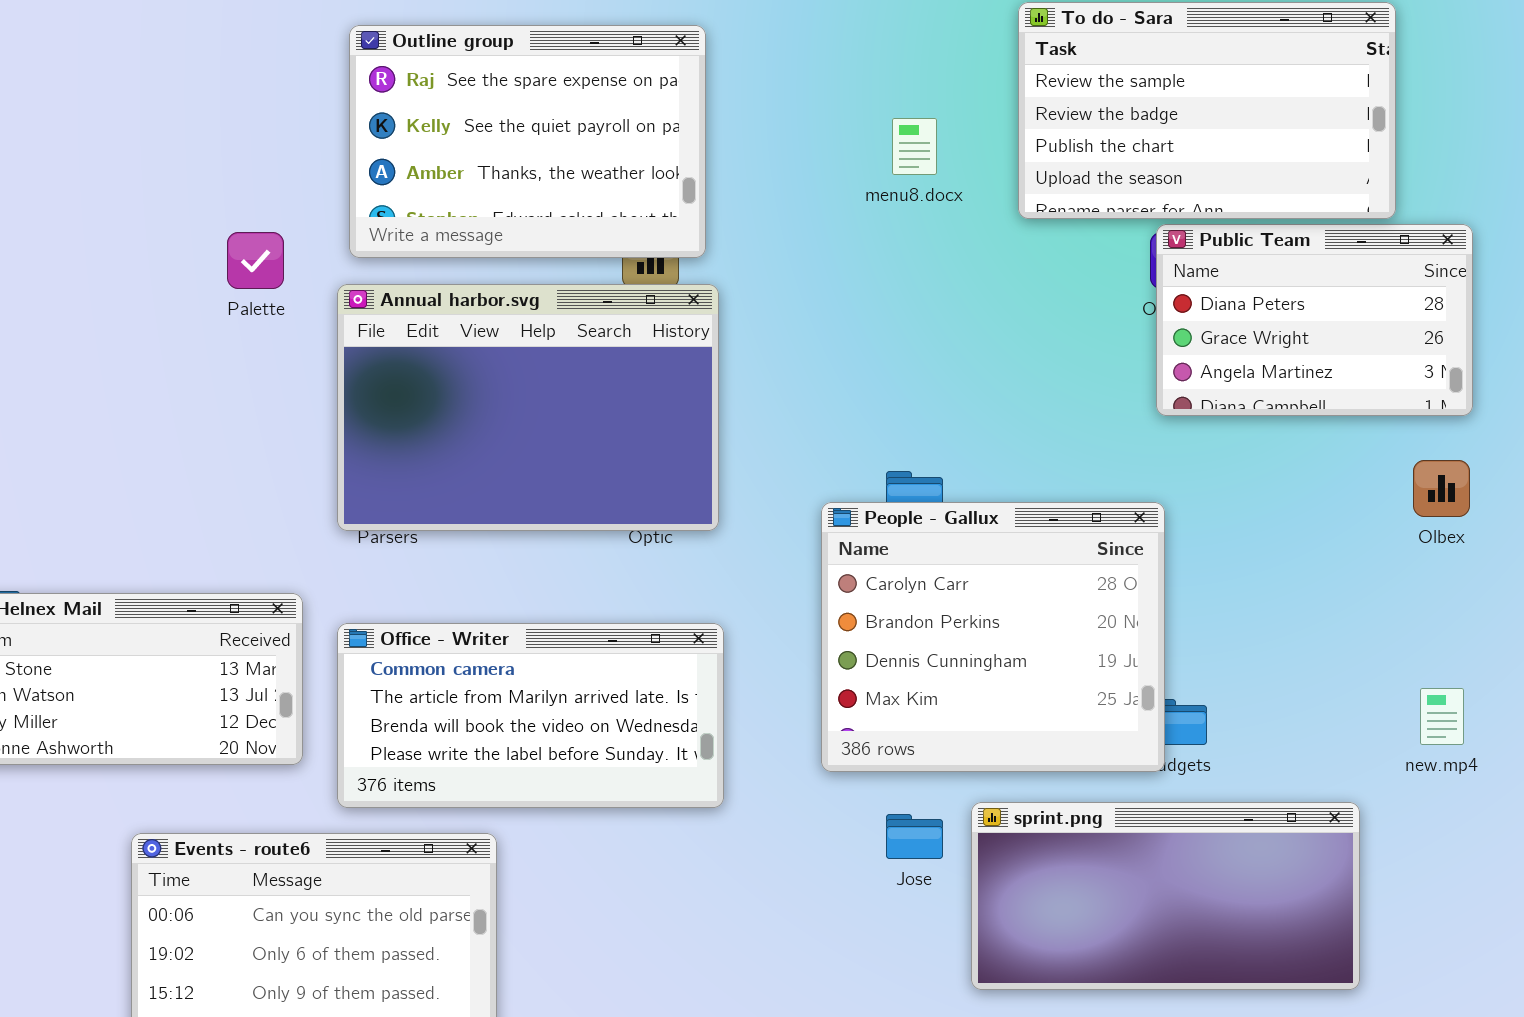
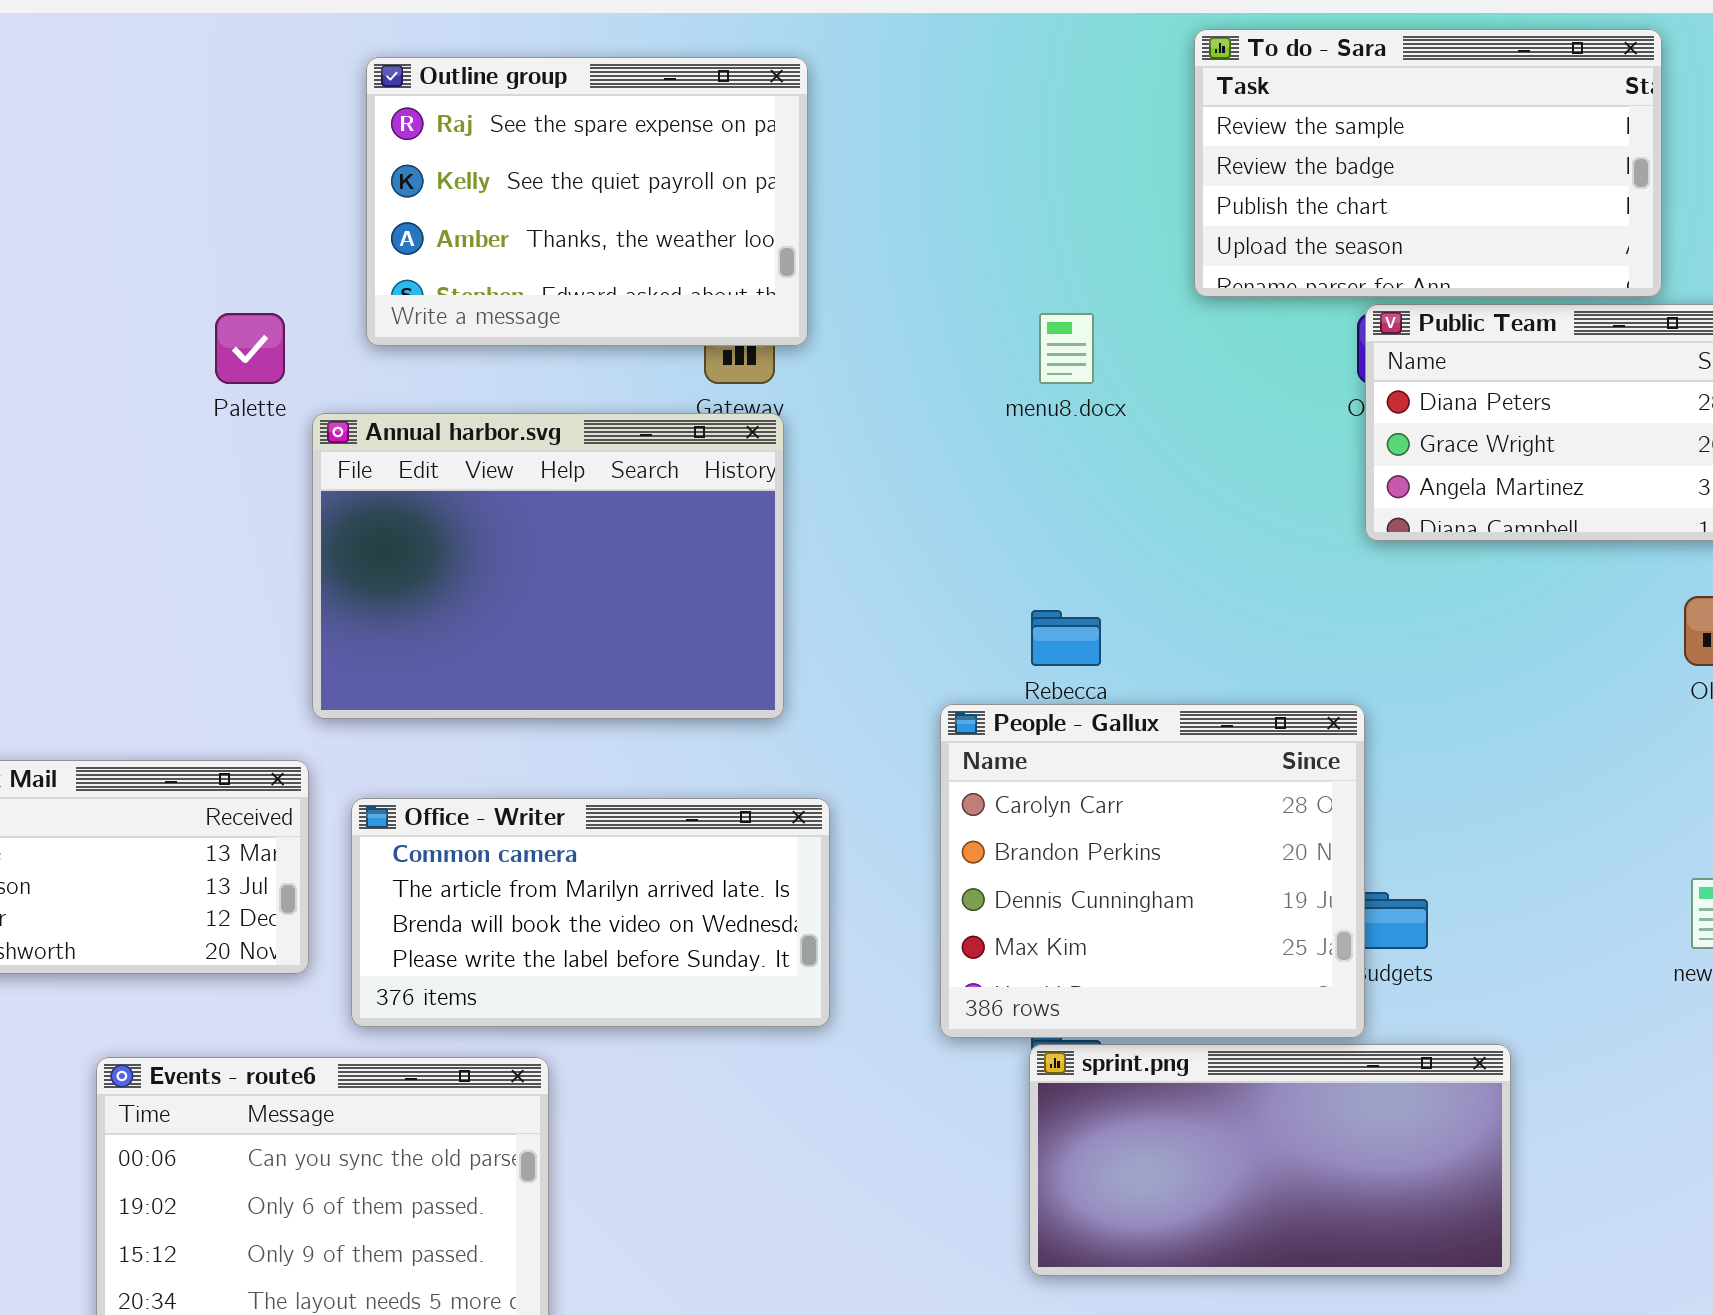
menu8.docx: [892,118,937,175] -> [1039,313,1094,384], moved
Annual harbor.svg: [337,284,719,531] -> [312,413,784,719], moved
People - Gallux: [821,502,1165,772] -> [940,704,1365,1038], moved
sprint.png: [971,802,1360,990] -> [1029,1044,1511,1276], moved

